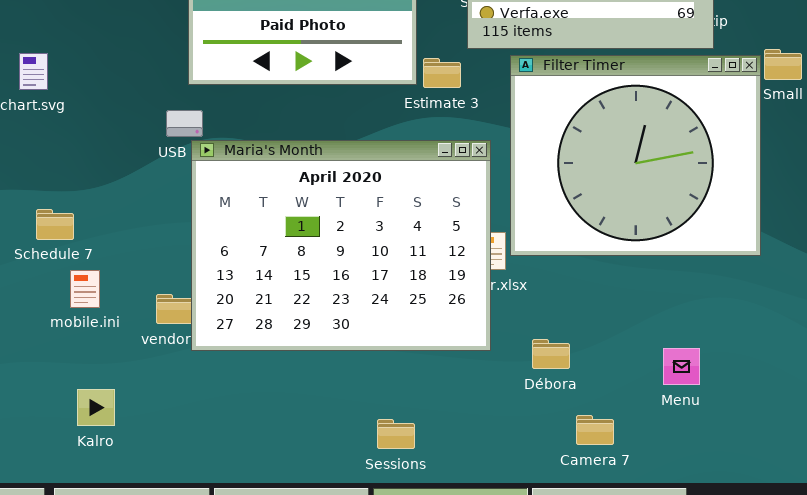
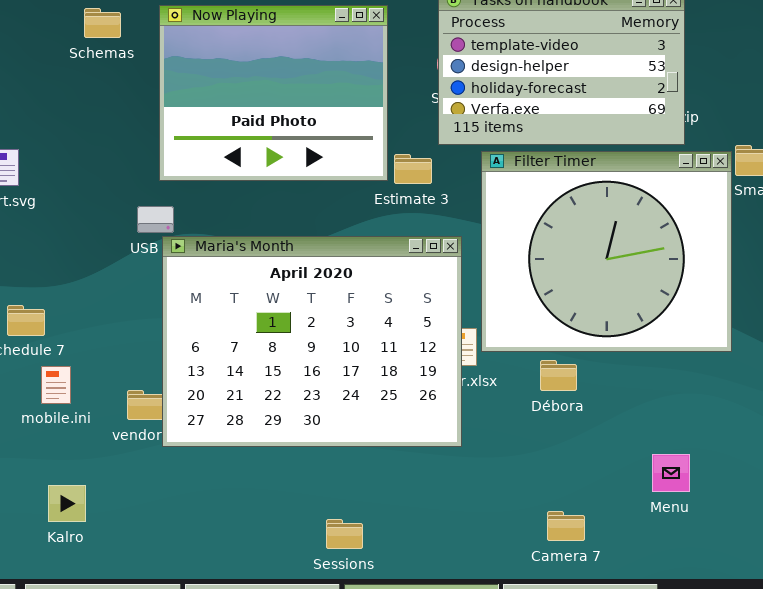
Débora: [532,339,570,369] -> [540,360,577,391], moved
Menu: [663,348,700,385] -> [652,454,690,492], moved
Sessions: [377,419,415,449] -> [326,519,363,549], moved

